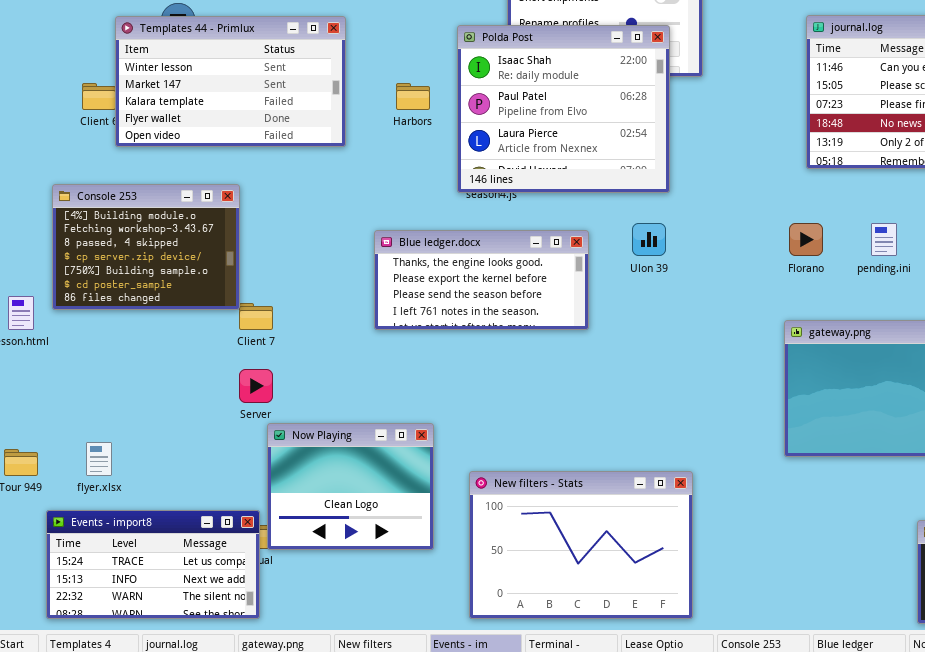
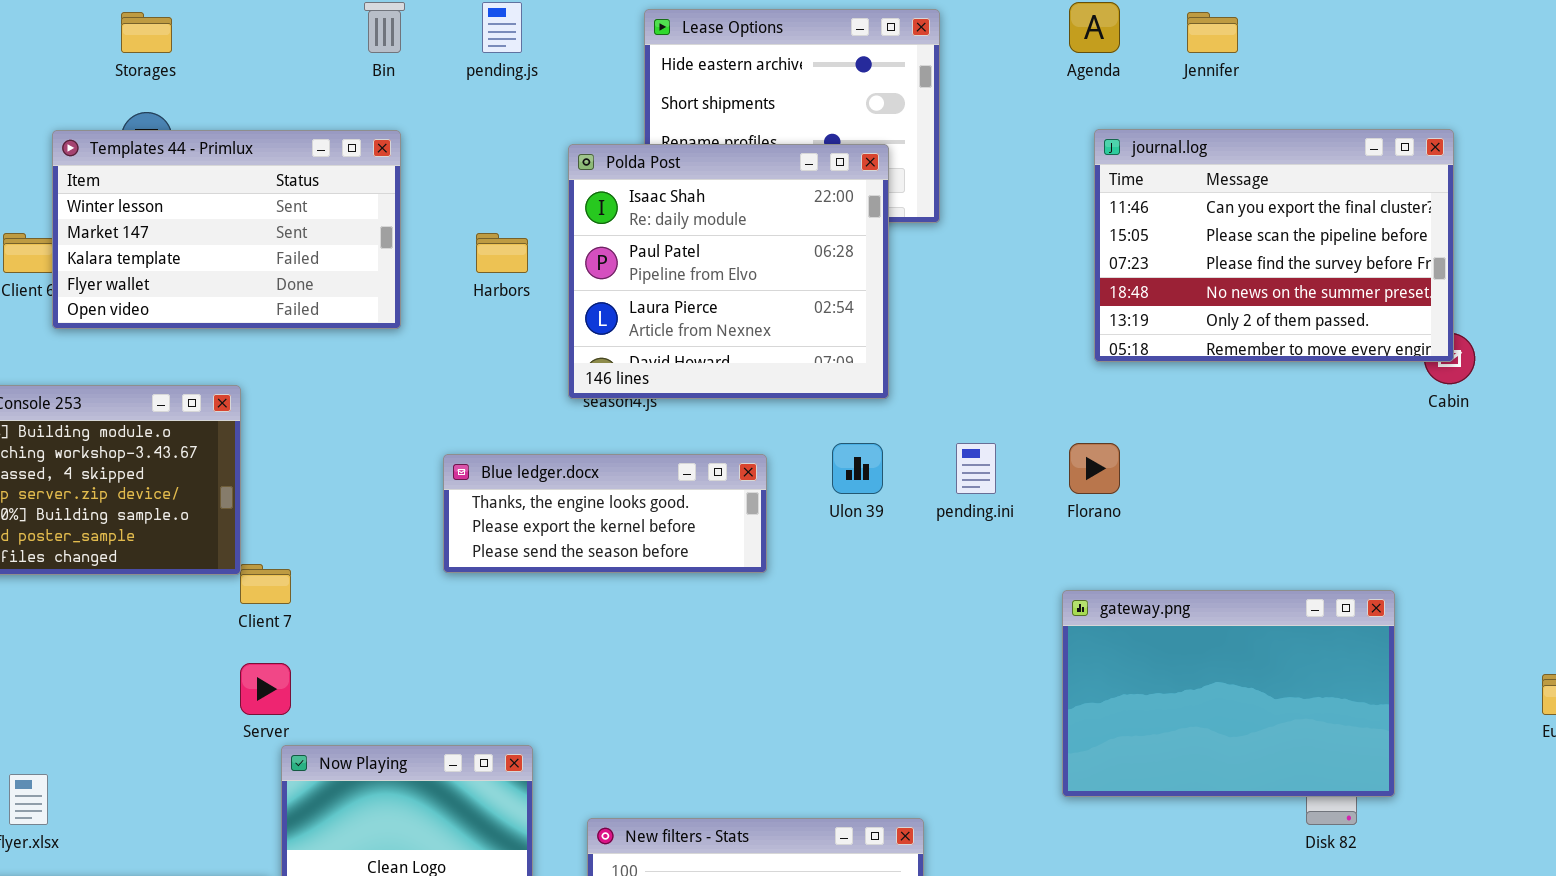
pending.ini: [871,223,897,256] -> [956,443,996,494], moved
Blue ledger.docx: [374,230,589,330] -> [443,454,767,573], resized

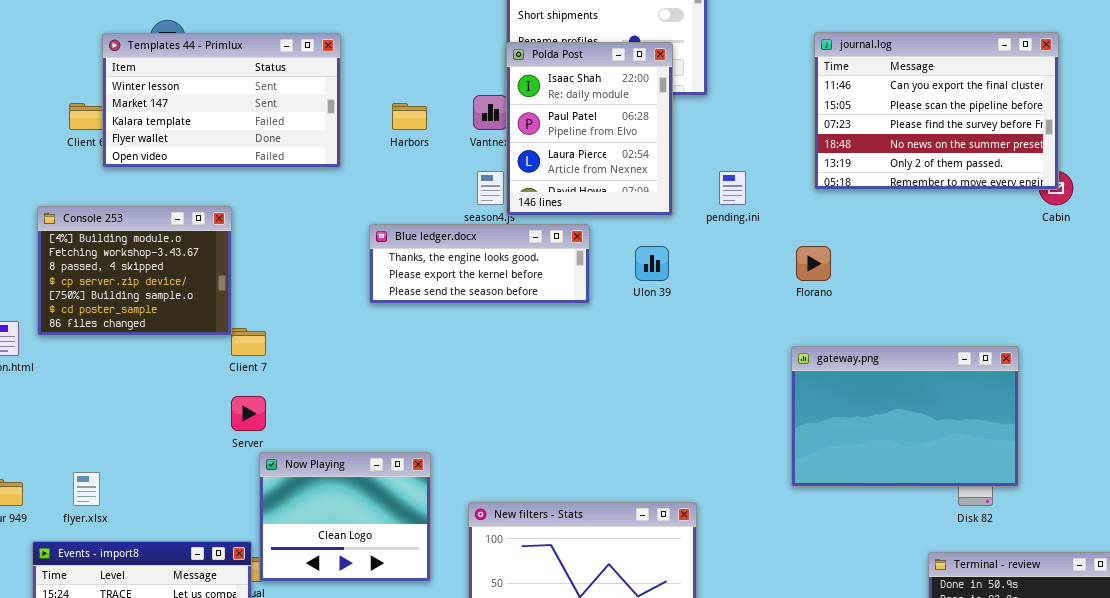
Polda Post: [568,144,889,399] -> [506,42,673,216], resized
pending.ini: [956,443,996,494] -> [719,171,746,205], moved
Blue ledger.docx: [443,454,767,573] -> [369,224,590,304], moved

